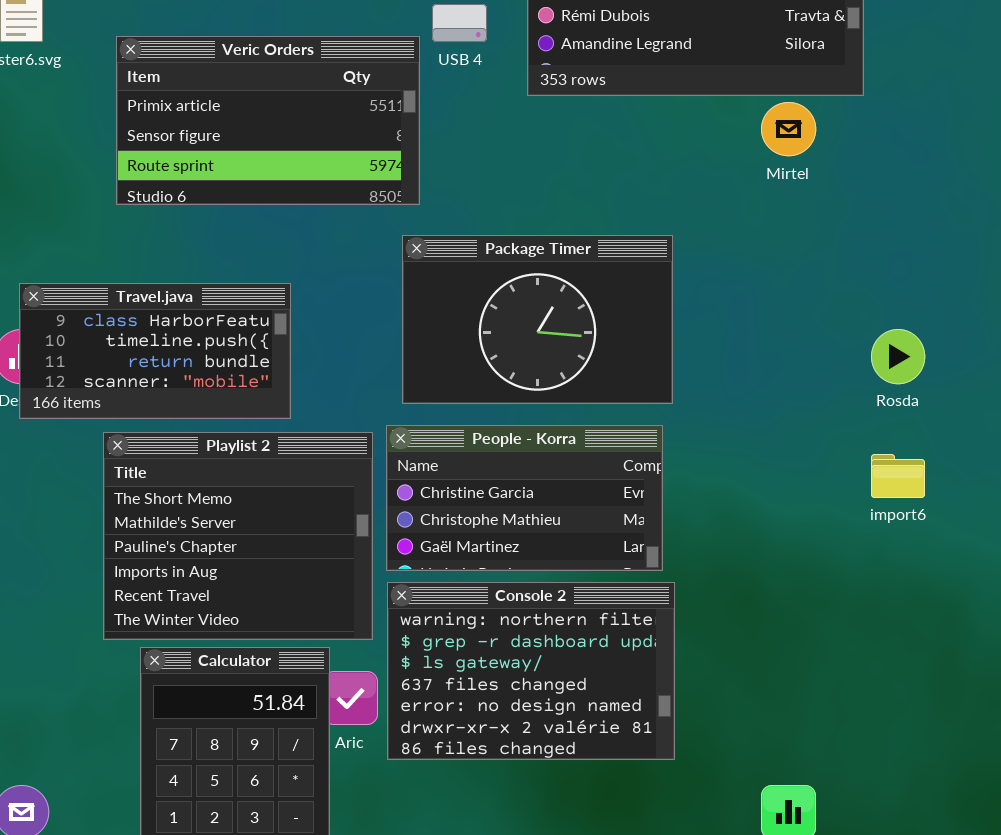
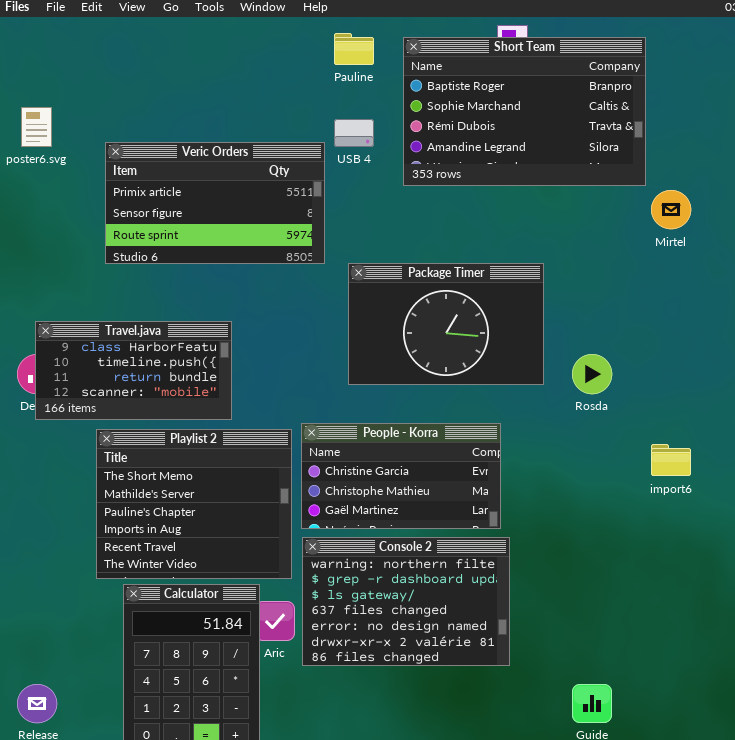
Mirtel: [761,102,816,156] -> [651,190,691,229], moved
Package Timer: [402,235,673,404] -> [348,263,544,385], moved
Rosda: [871,329,925,384] -> [572,354,612,394], moved

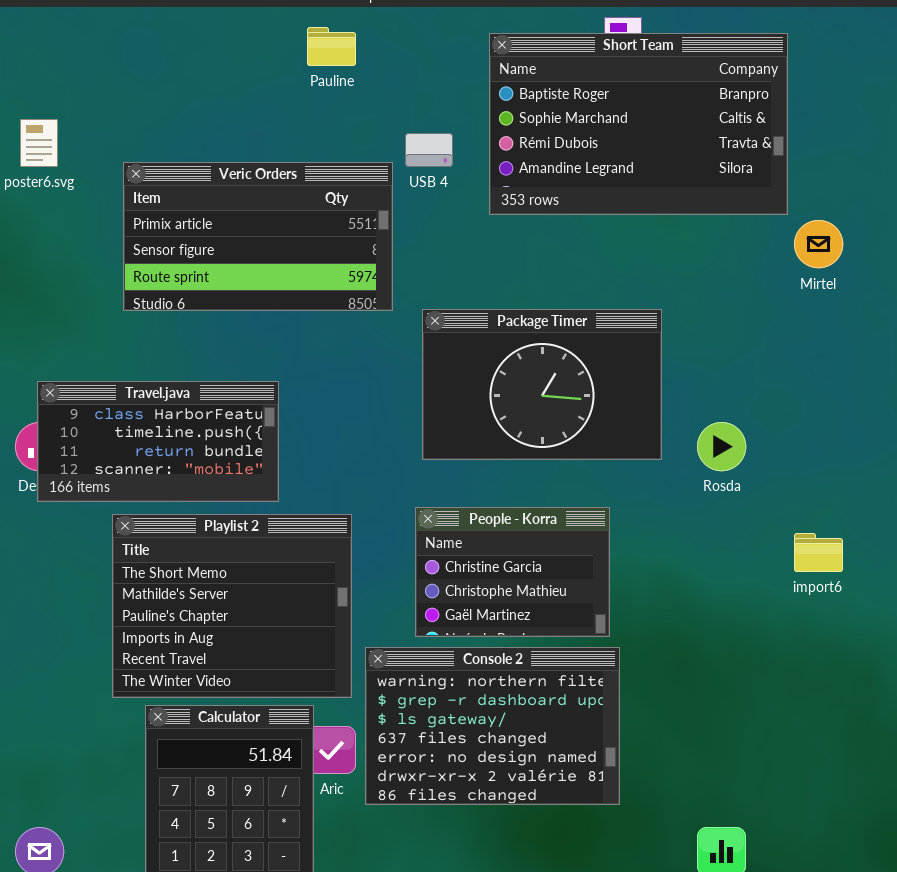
Pauline: [334,33,374,65] -> [307,27,356,66], moved
People - Korra: [301,423,501,529] -> [415,507,610,637], resized

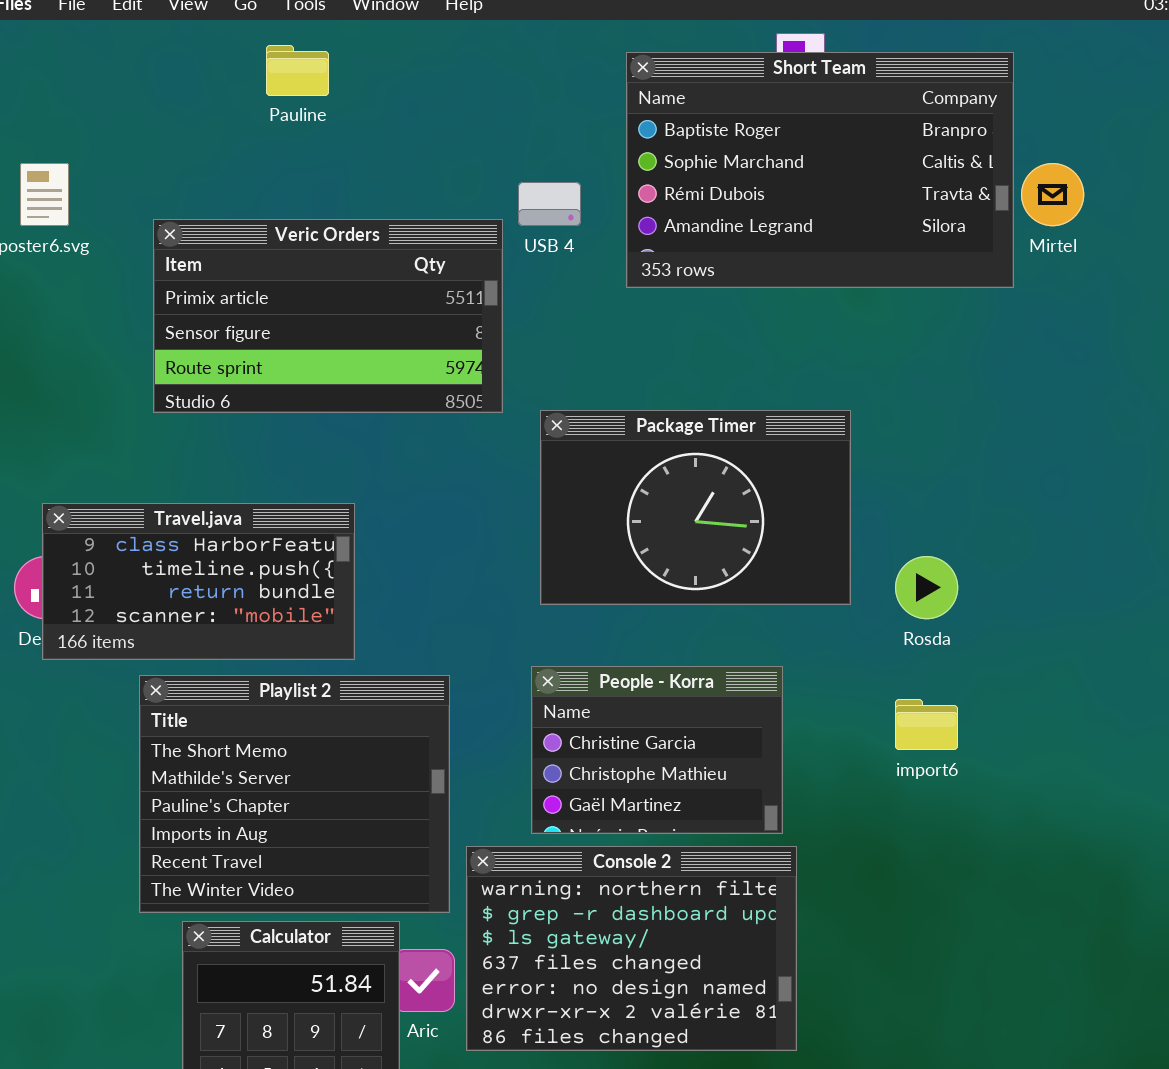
Pauline: [307,27,356,66] -> [266,45,329,96], moved
Mirtel: [794,220,843,268] -> [1021,163,1084,226], moved
import6: [794,533,843,572] -> [895,699,958,750], moved

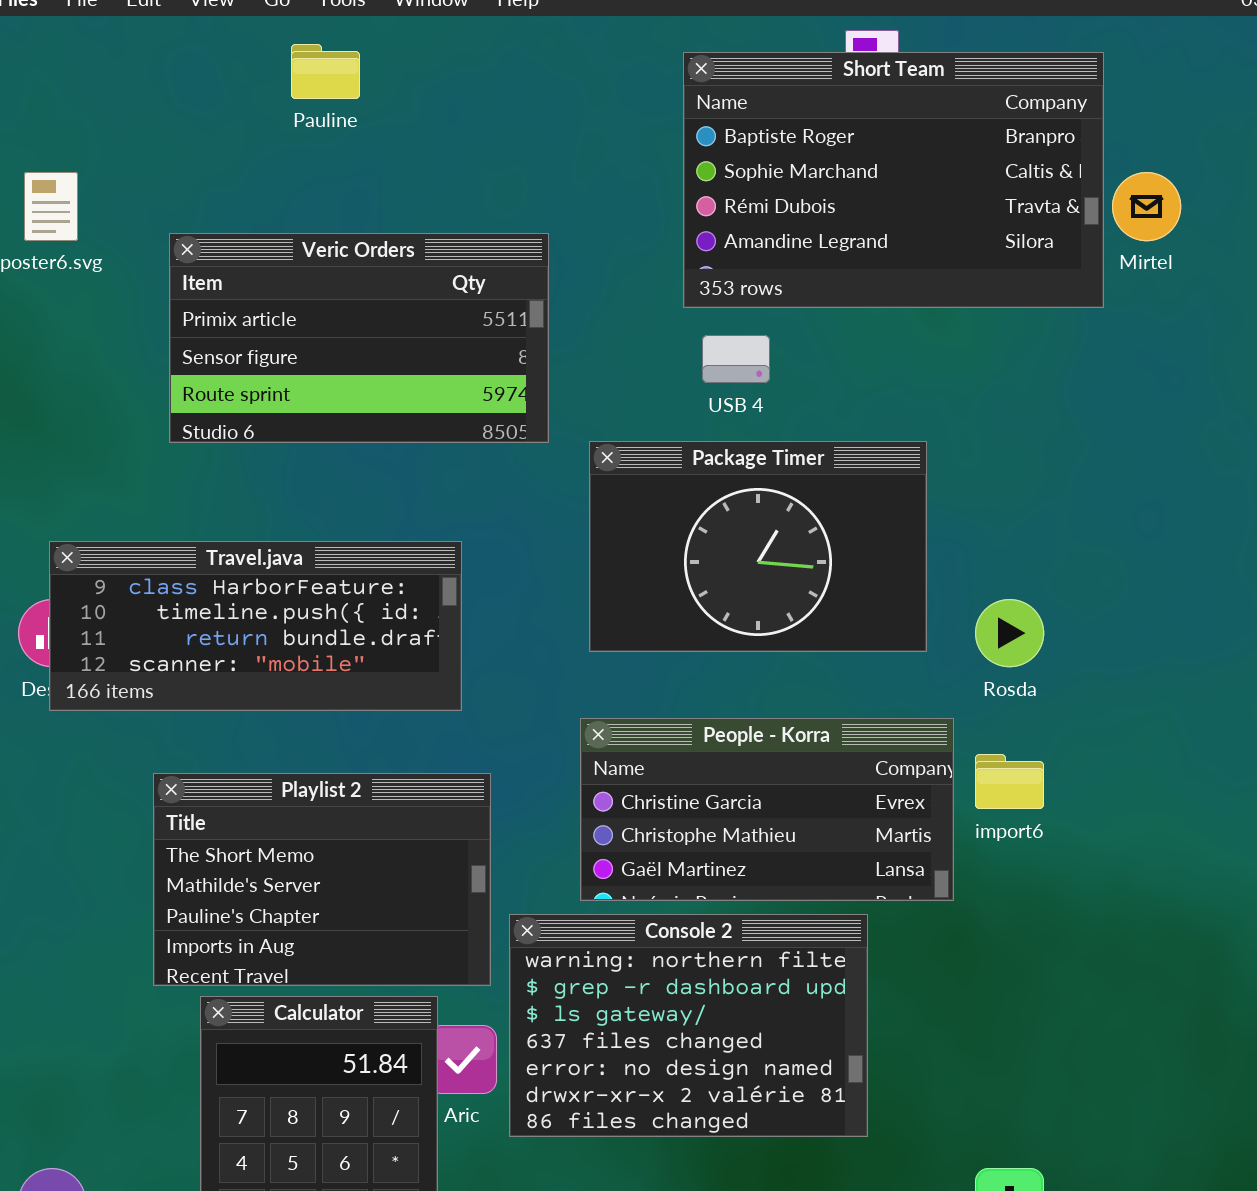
USB 4: [518,182,581,226] -> [702,335,770,383], moved
Travel.java: [42,503,355,660] -> [49,541,462,711], resized
People - Korra: [531,666,783,834] -> [580,718,954,901], resized
Playlist 2: [139,675,450,913] -> [153,773,491,986], resized

